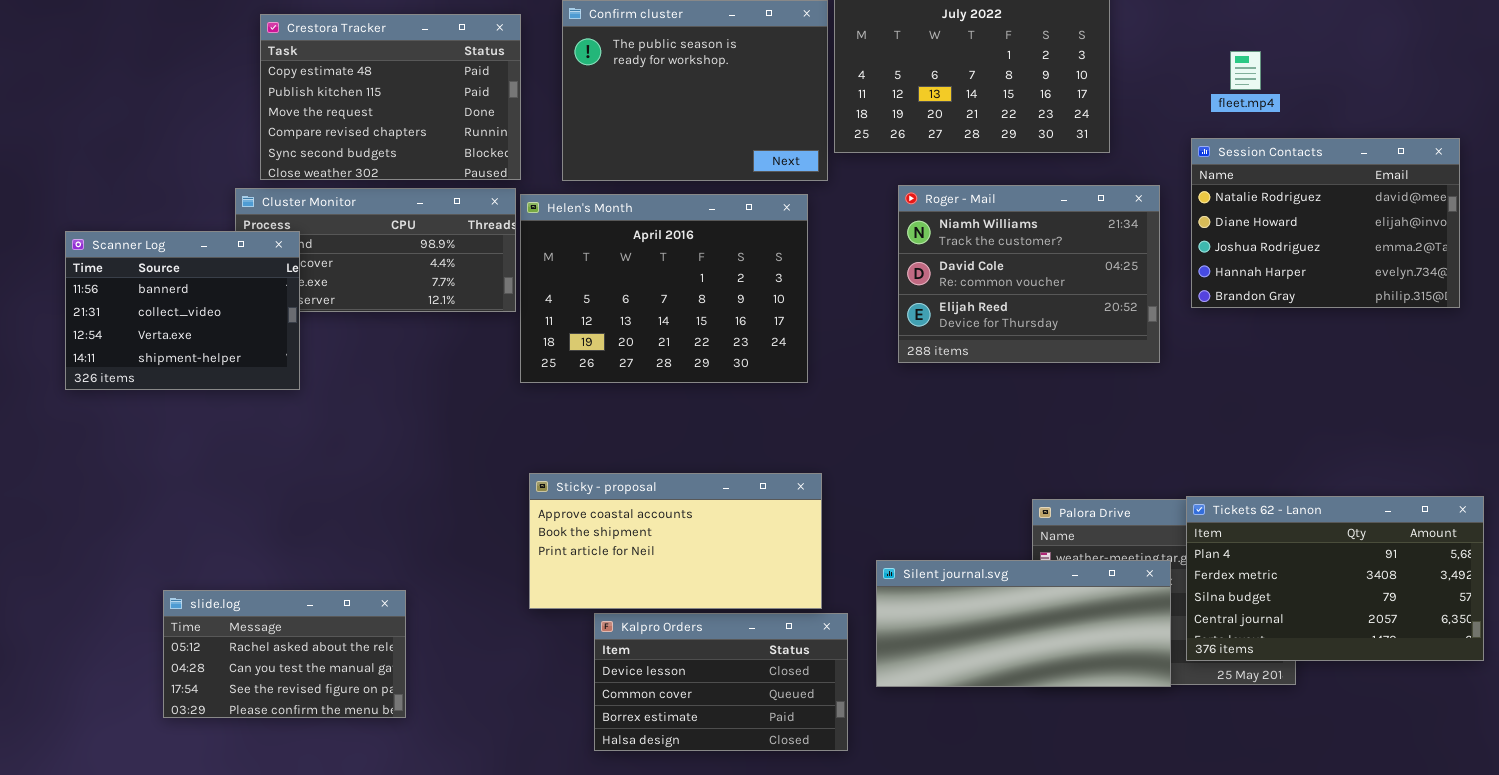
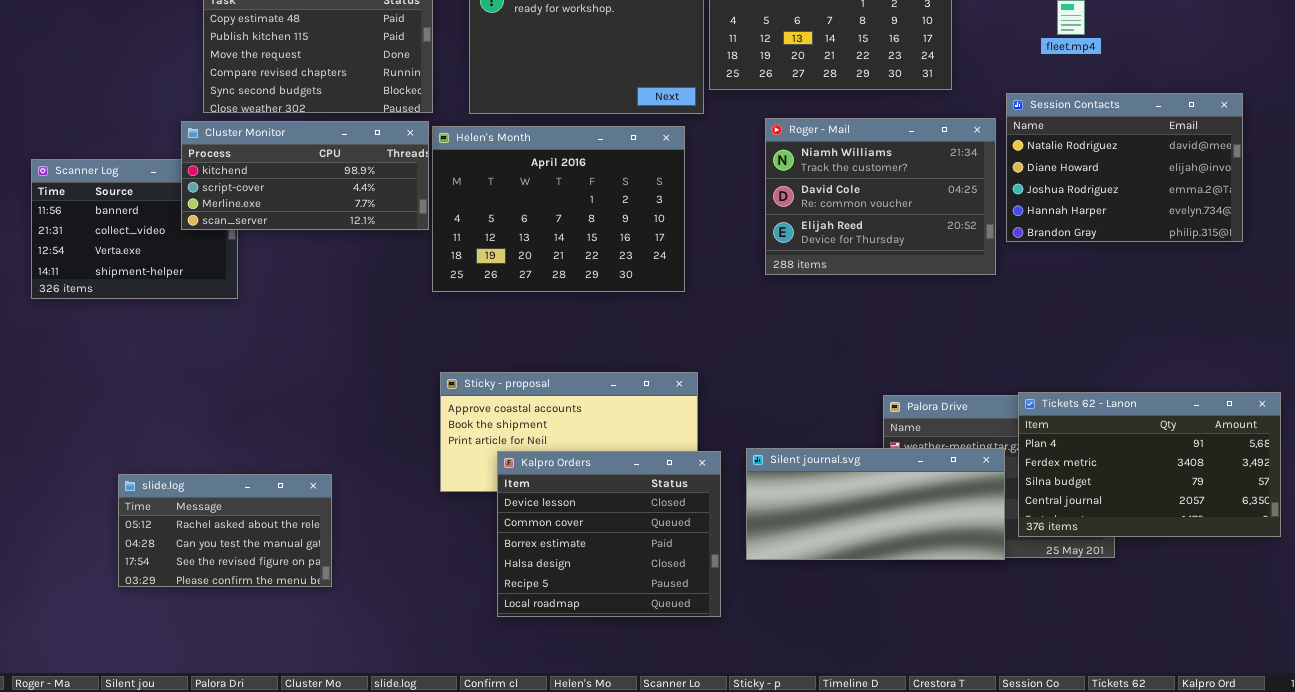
Session Contacts: [1191,138,1460,308] -> [1006,93,1243,242], moved
Cluster Monitor: [235,188,516,312] -> [181,121,429,230], raised
Kalpro Orders: [594,613,848,751] -> [497,451,721,617], resized

